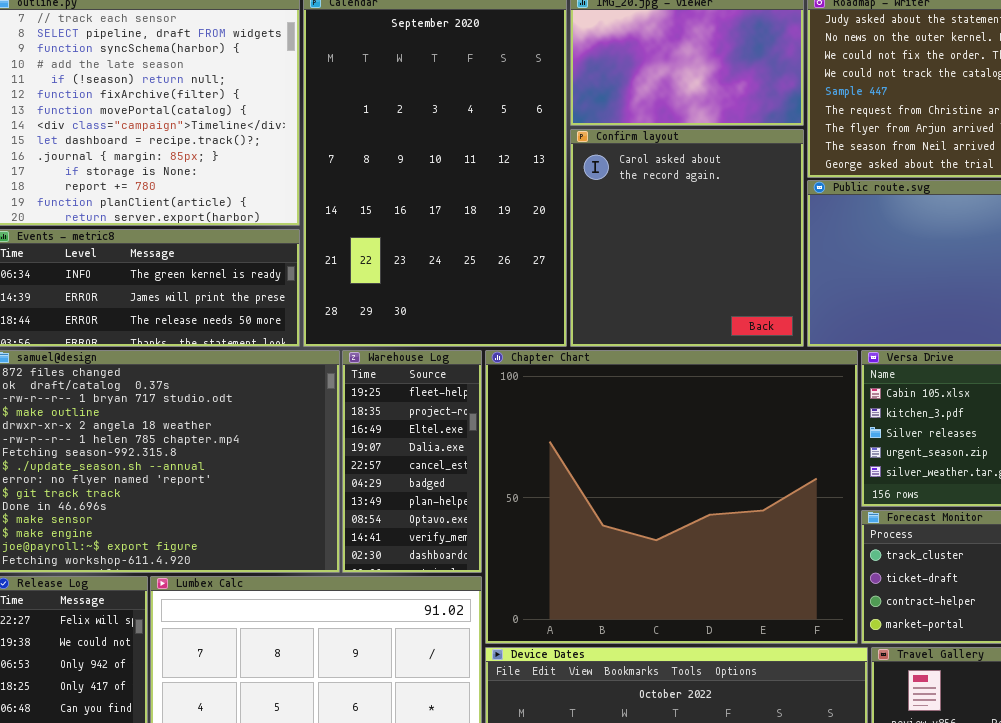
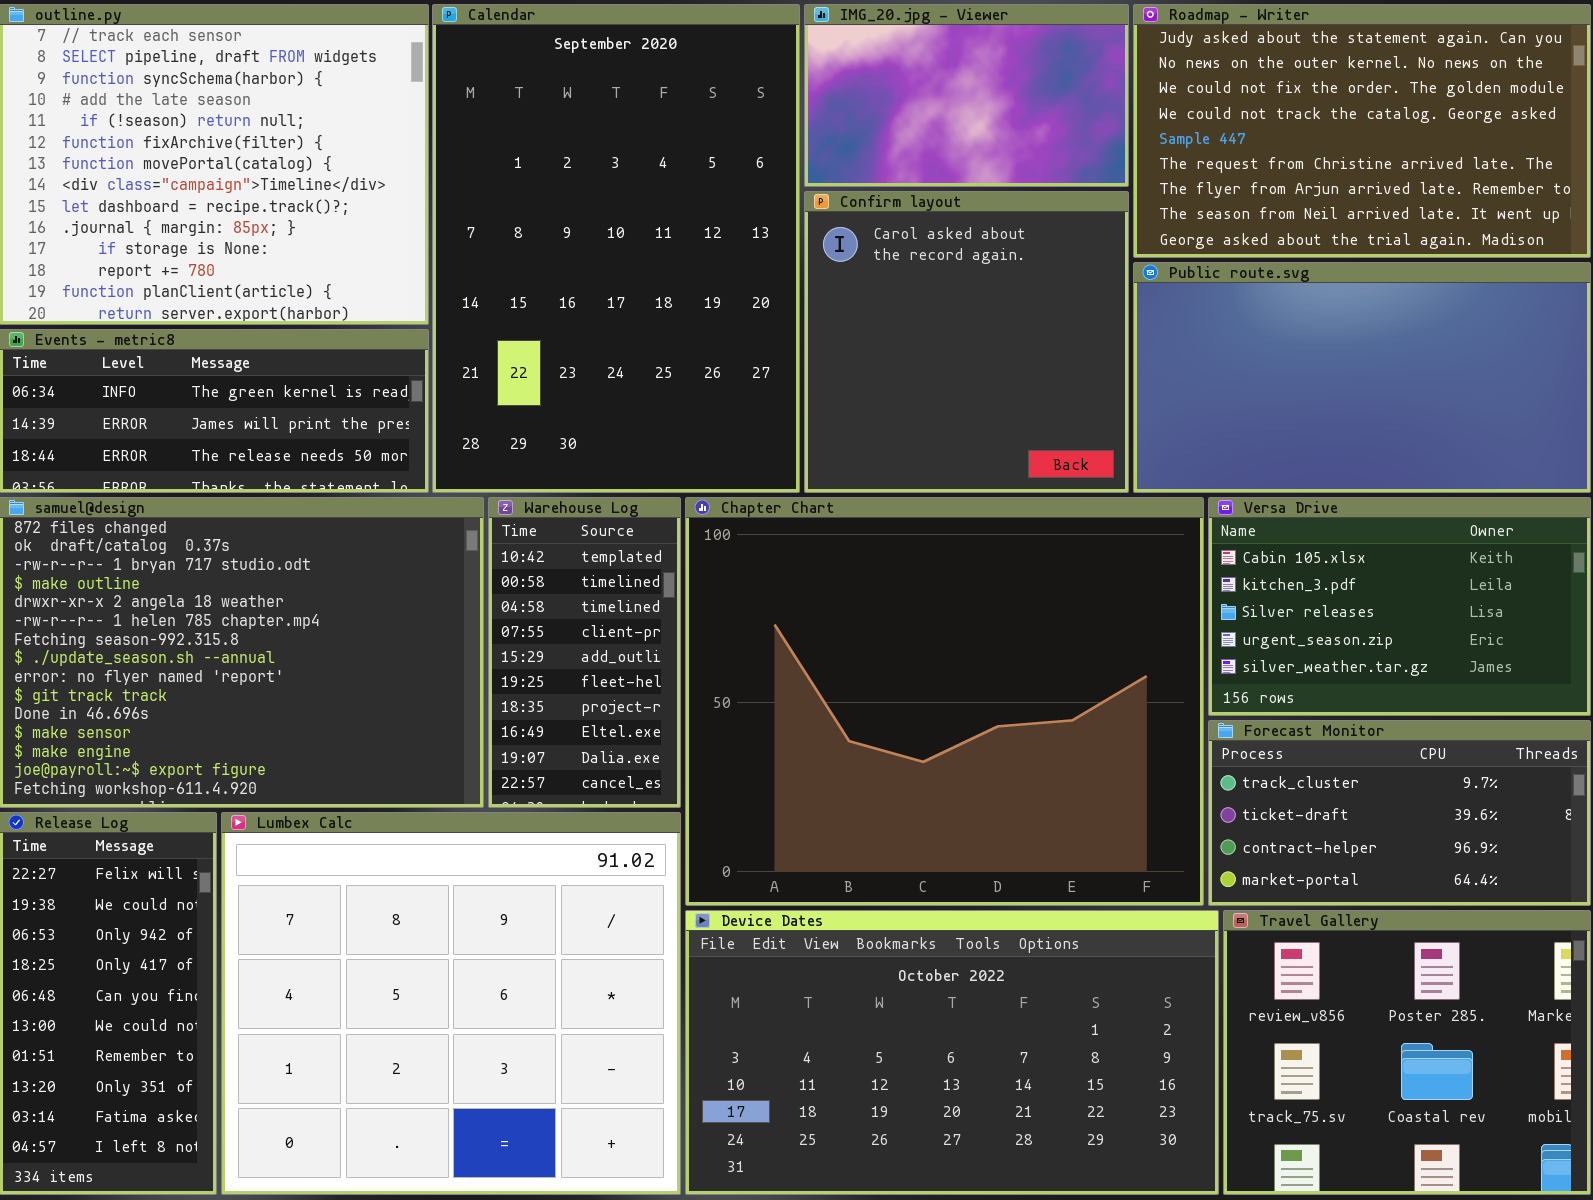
Warehouse Log: [342,350,482,573] -> [488,497,681,808], scrolled up 5 rows

